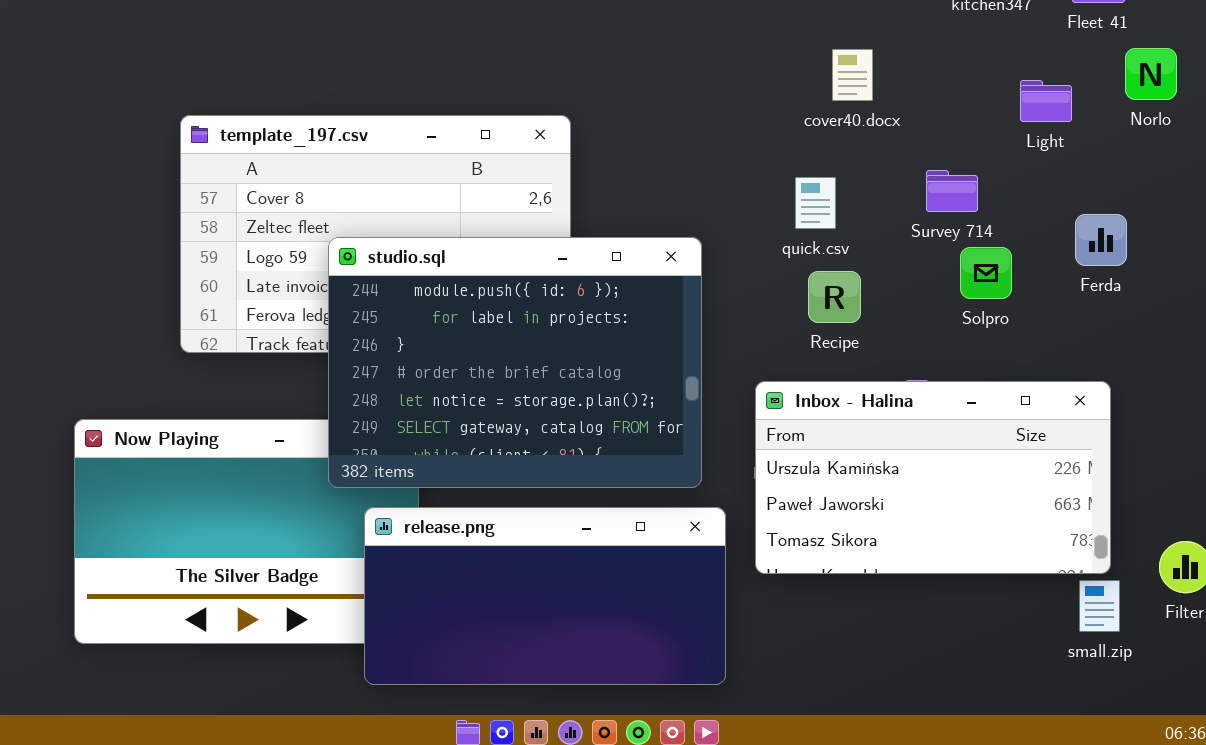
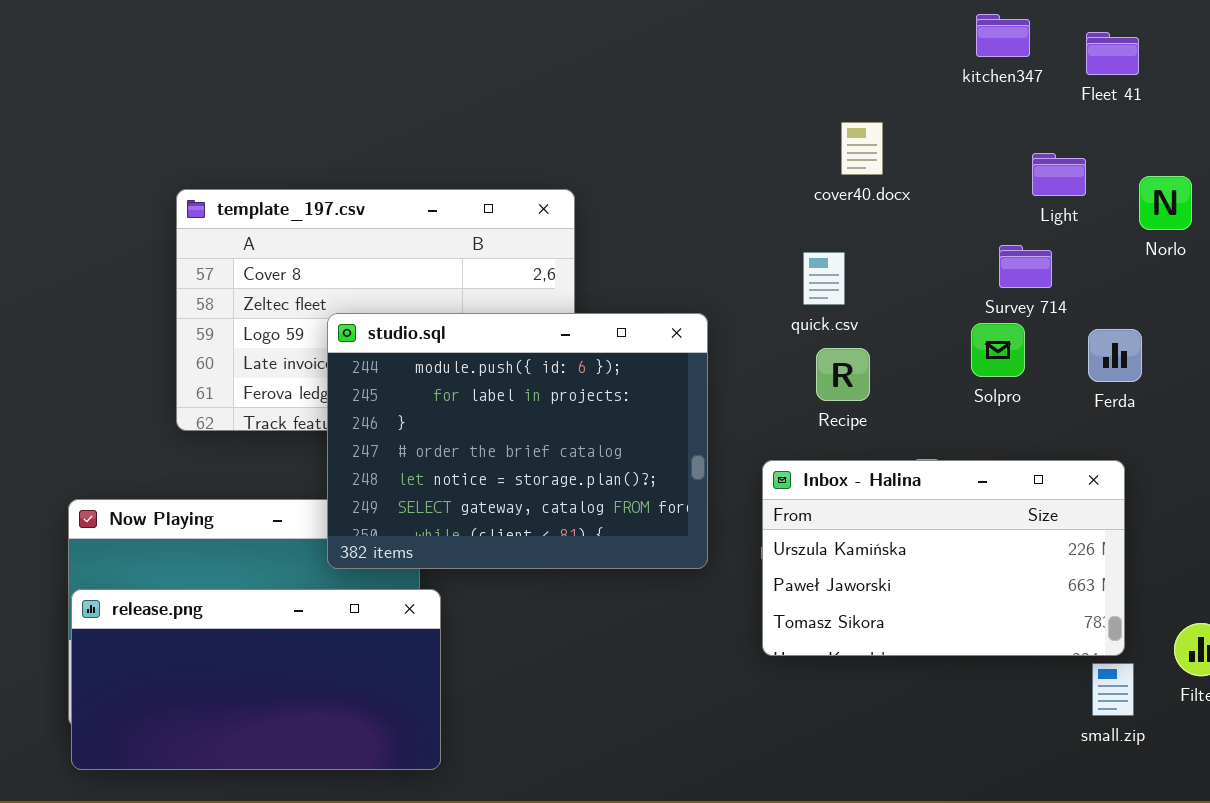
Norlo: [1125,48,1177,100] -> [1139,176,1192,230], moved
Survey 714: [926,170,978,212] -> [999,245,1052,288], moved
Ferda: [1075,214,1127,266] -> [1088,329,1142,382], moved
release.png: [364,507,726,685] -> [71,589,441,770], moved

